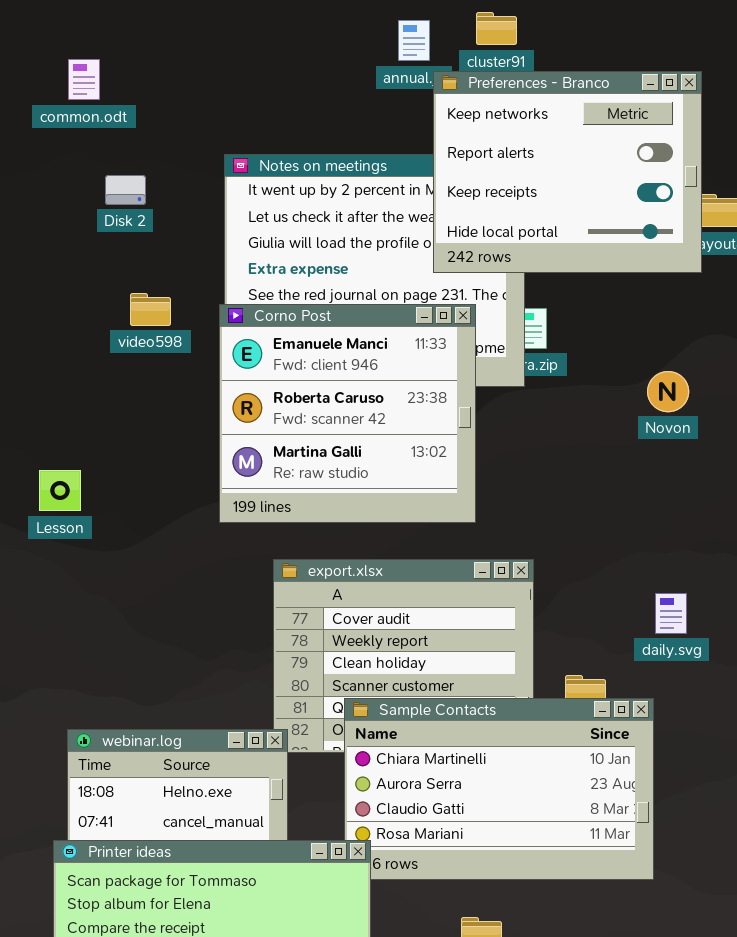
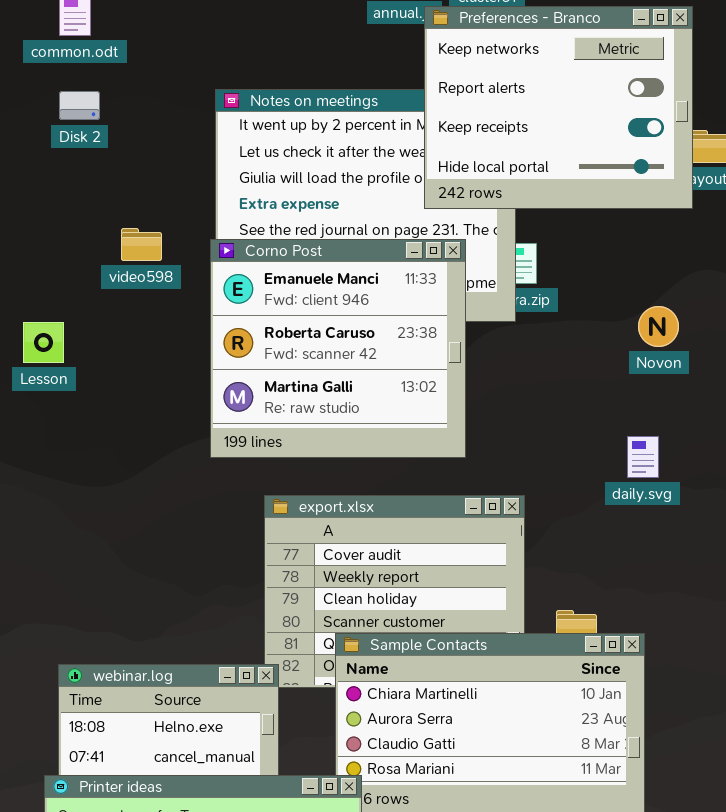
Disk 2: [105,175,146,205] -> [59,91,100,120], moved
Lesson: [39,470,81,511] -> [23,322,64,363], moved
daily.svg: [655,593,687,634] -> [627,436,659,478], moved

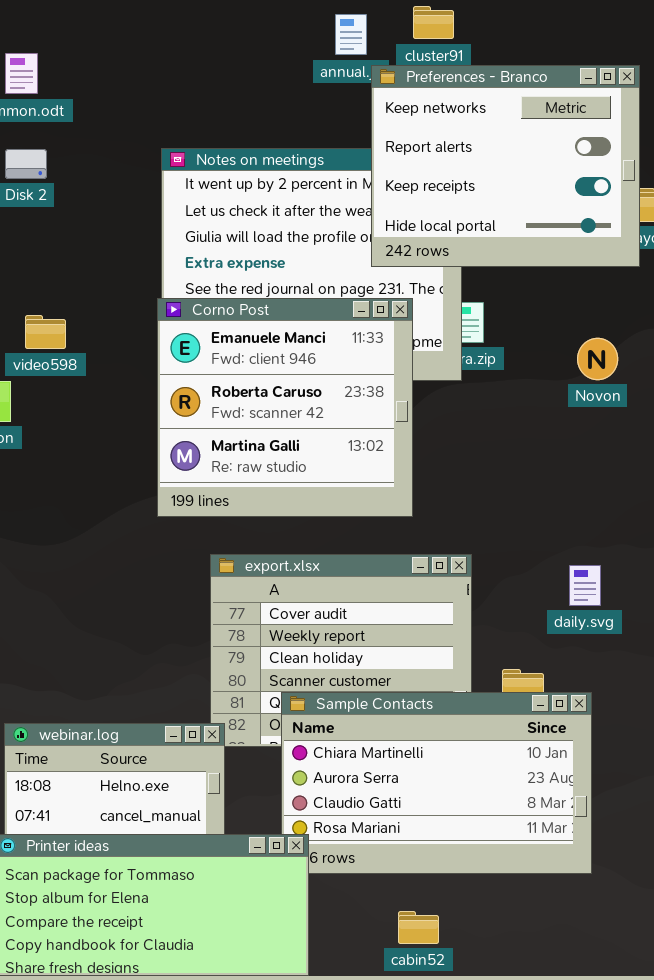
video598: [121,228,162,261] -> [25,315,66,349], moved
Novon: [638,306,679,347] -> [577,338,618,380], moved
daily.svg: [627,436,659,478] -> [569,565,601,606], moved

